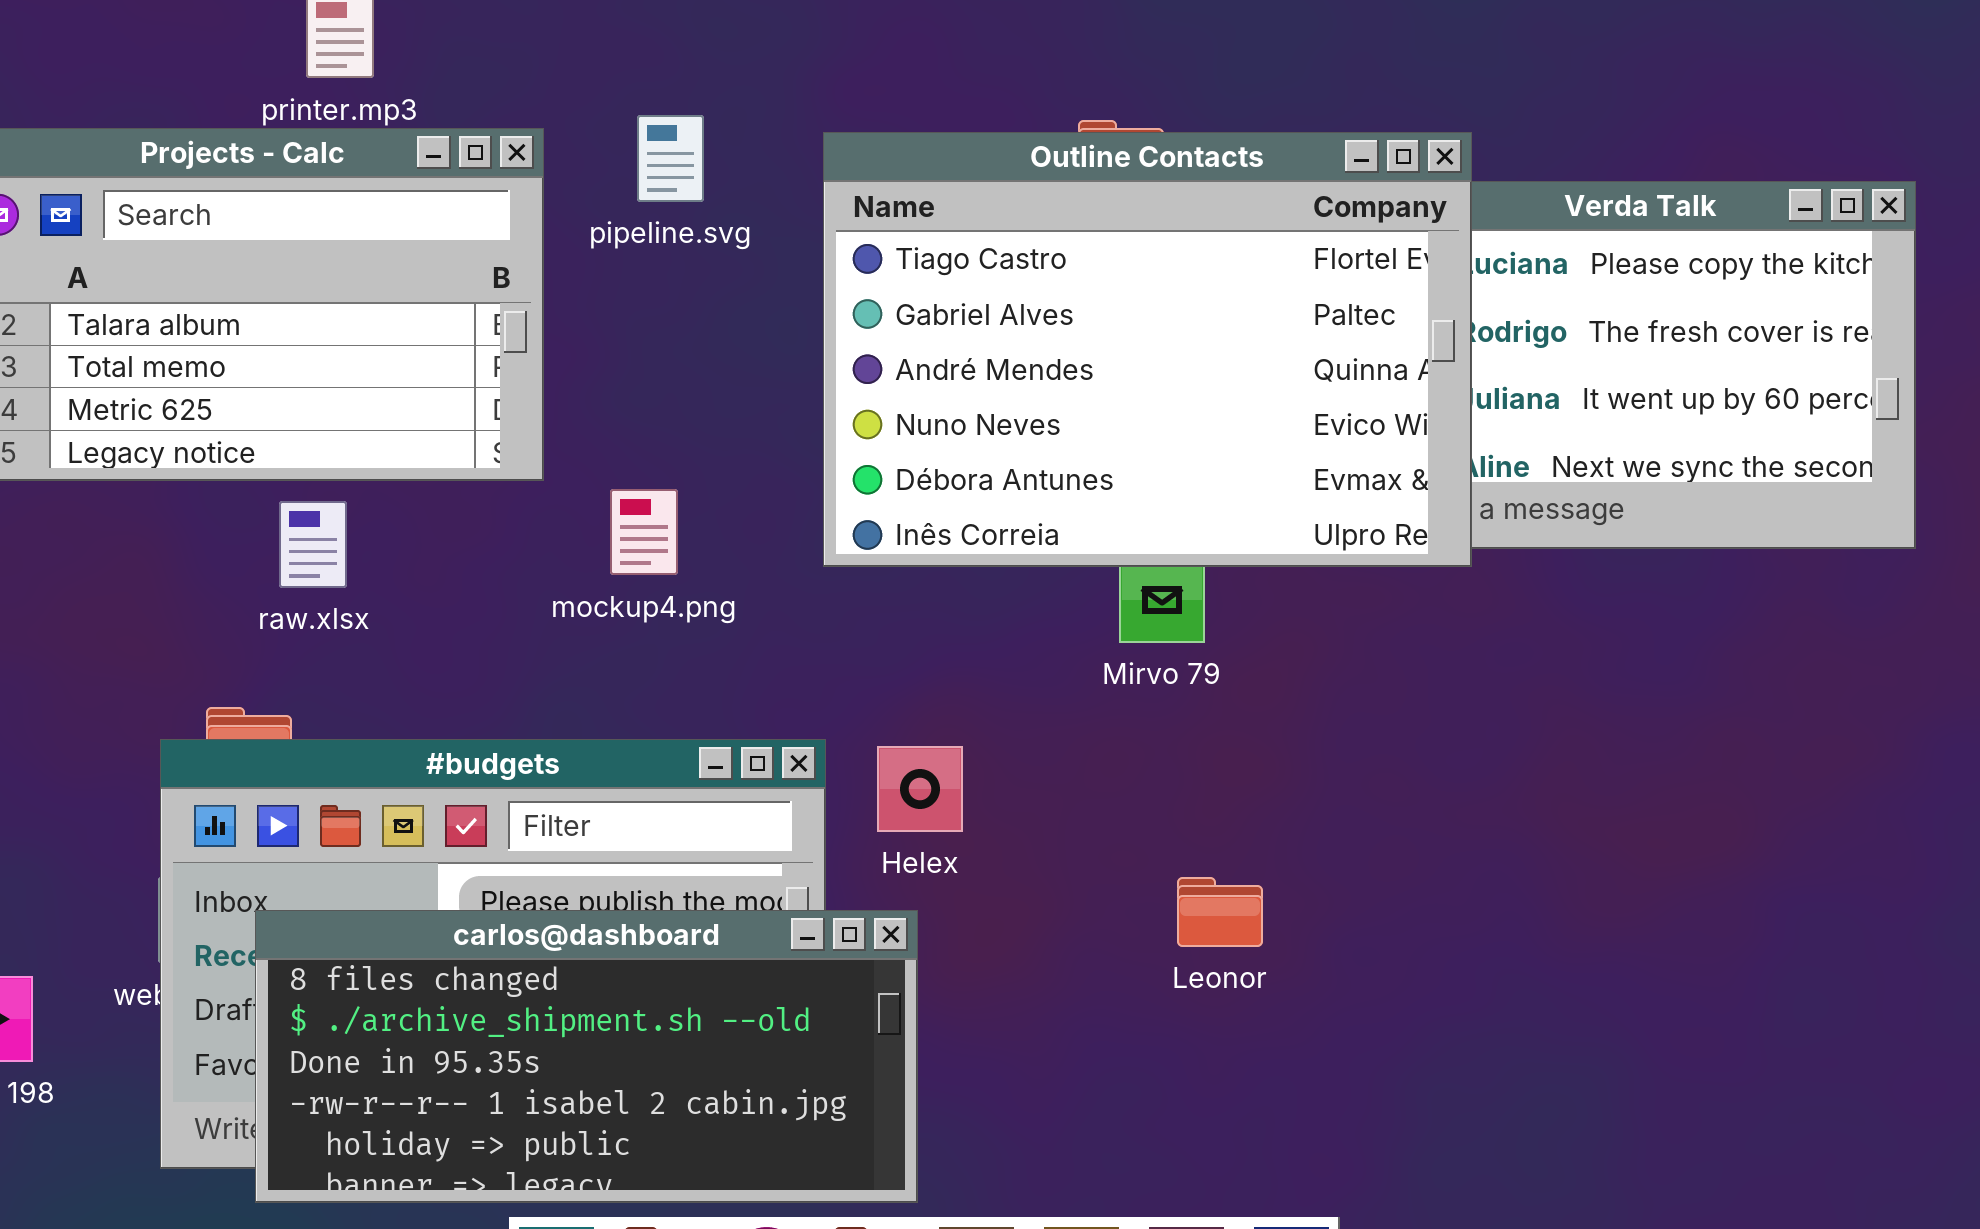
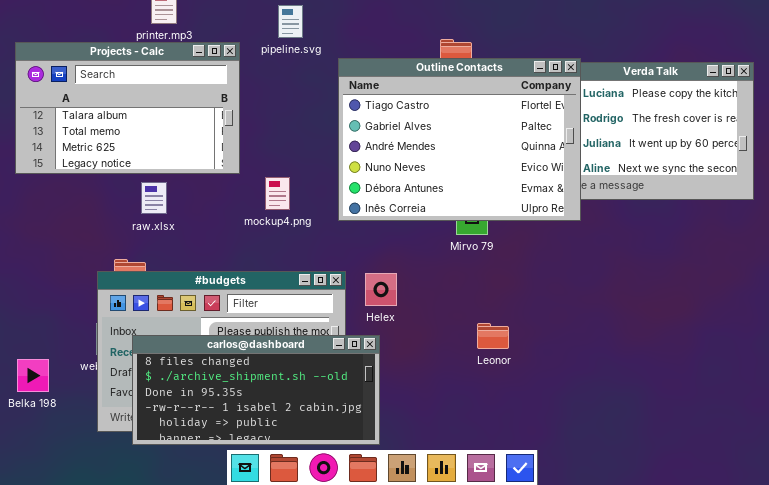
pipeline.svg: [637,115,704,202] -> [278,5,303,38], moved
Outline Contacts: [823,132,1472,567] -> [338,58,581,221], moved

